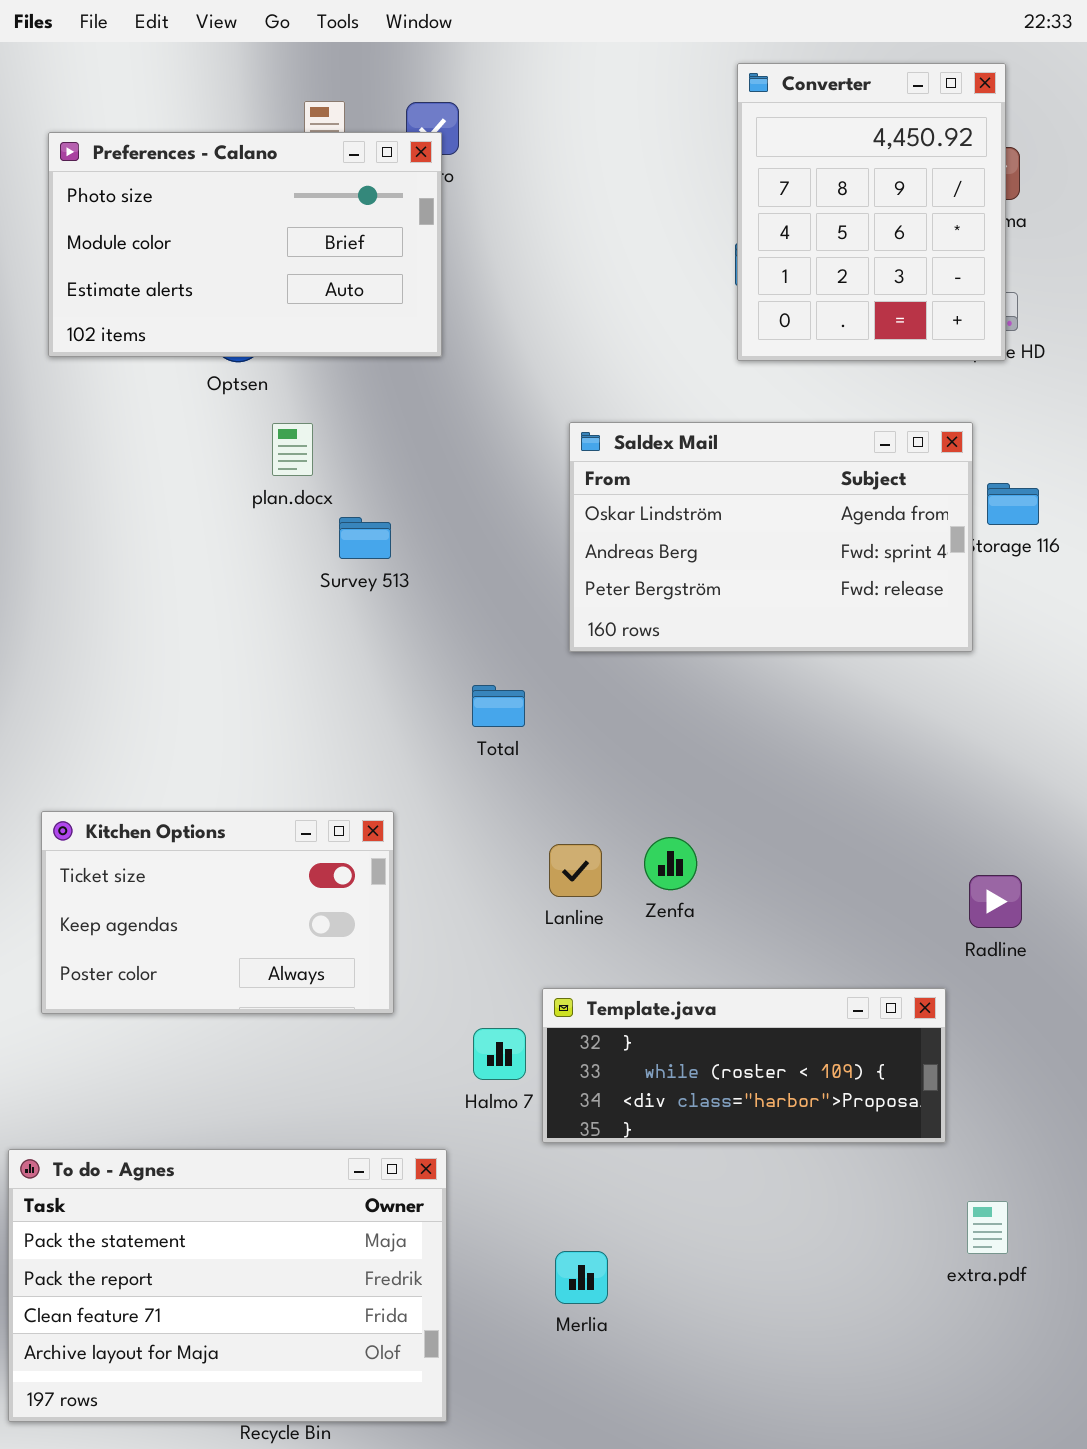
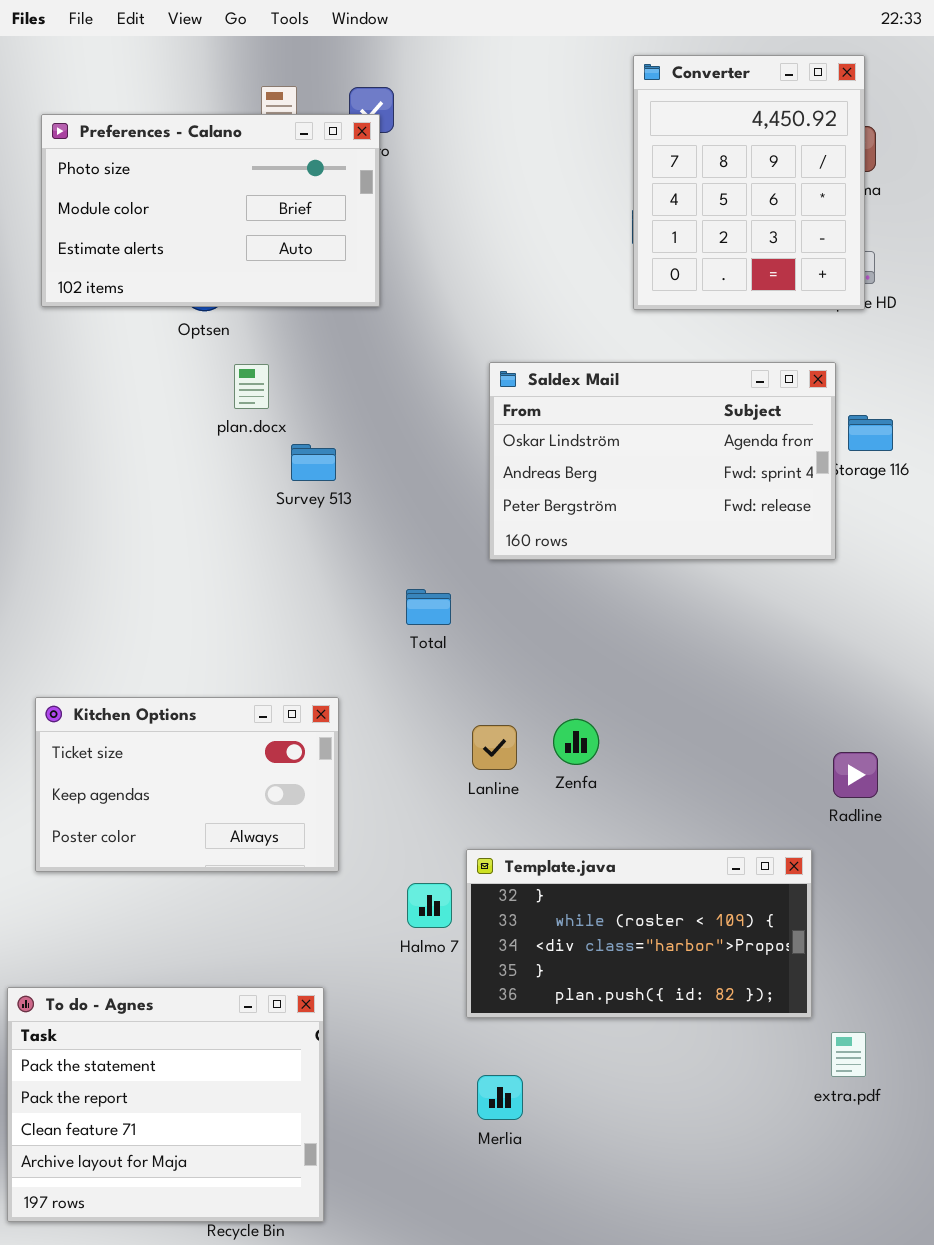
Template.java: [542,988,946,1143] -> [466,849,812,1018], resized
To do - Agnes: [8,1149,447,1422] -> [7,987,324,1222], resized

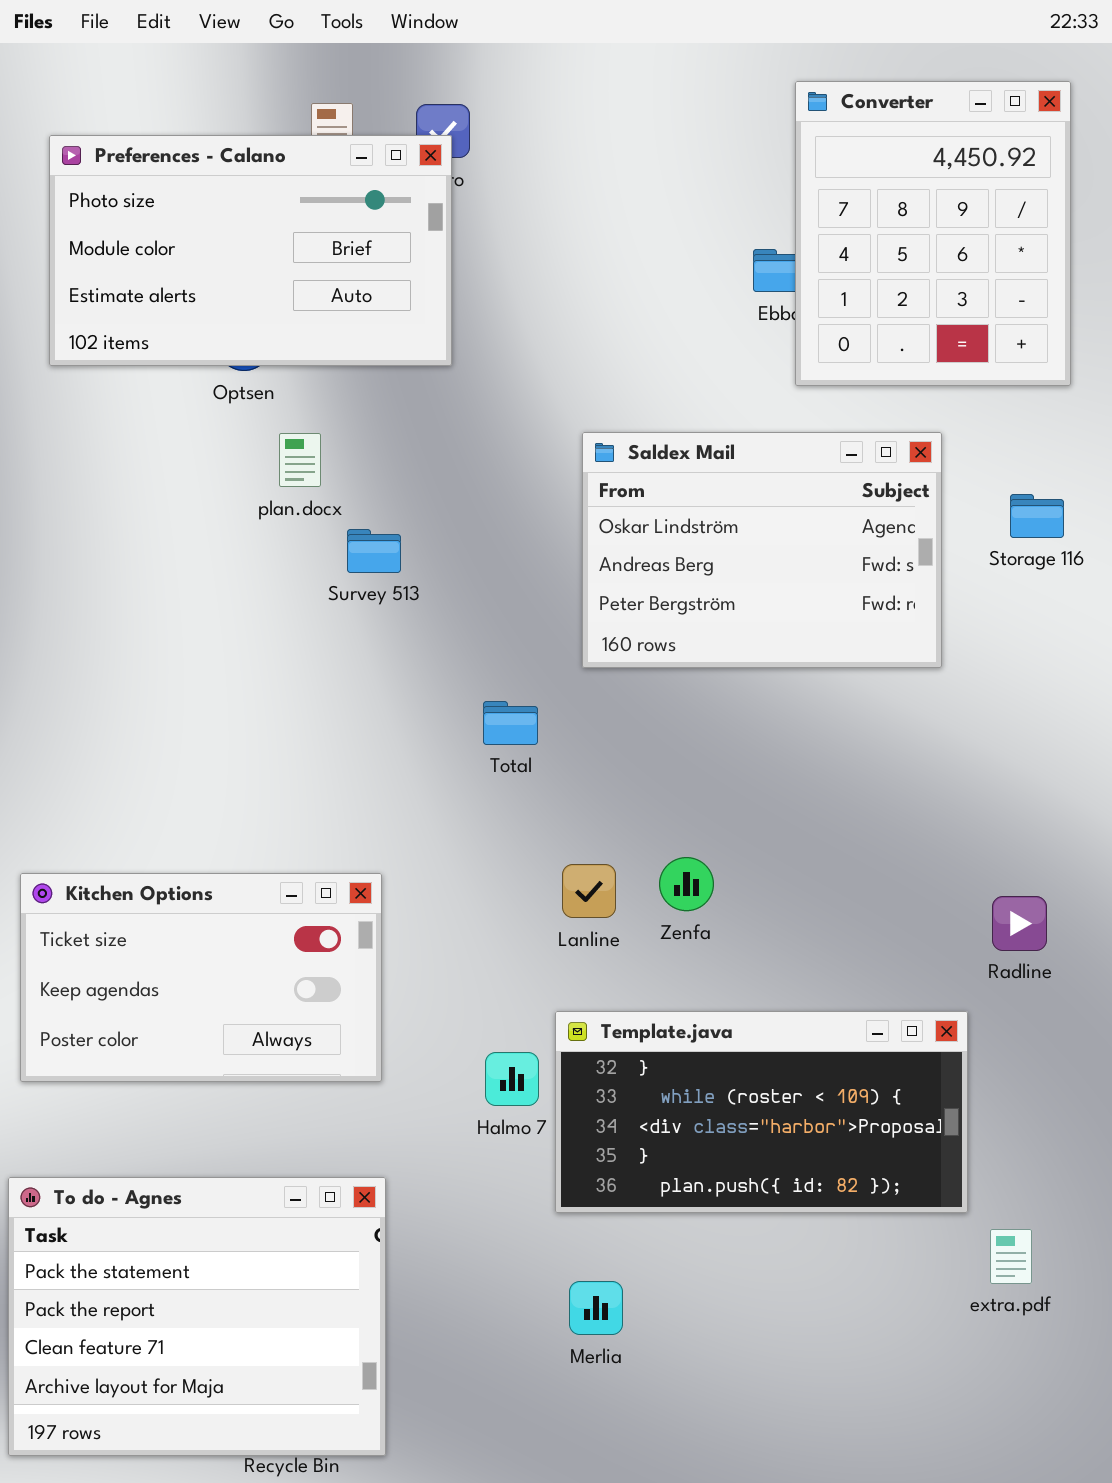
Converter: [633,55,865,310] -> [795,81,1071,386], moved
Saldex Mail: [489,362,836,560] -> [582,432,942,668], resized
Kitchen Options: [35,697,339,872] -> [20,873,382,1082], moved

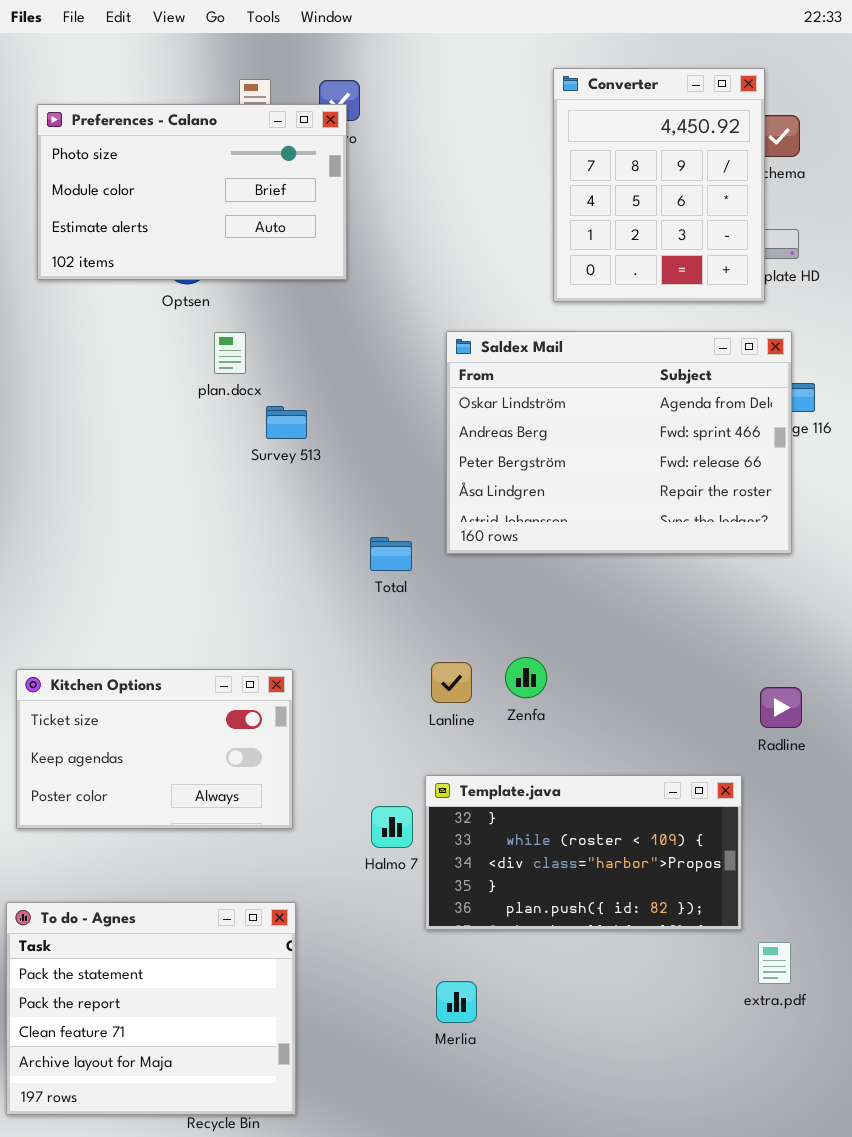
Converter: [795,81,1071,386] -> [553,68,765,302], moved
Saldex Mail: [582,432,942,668] -> [446,331,792,554], resized

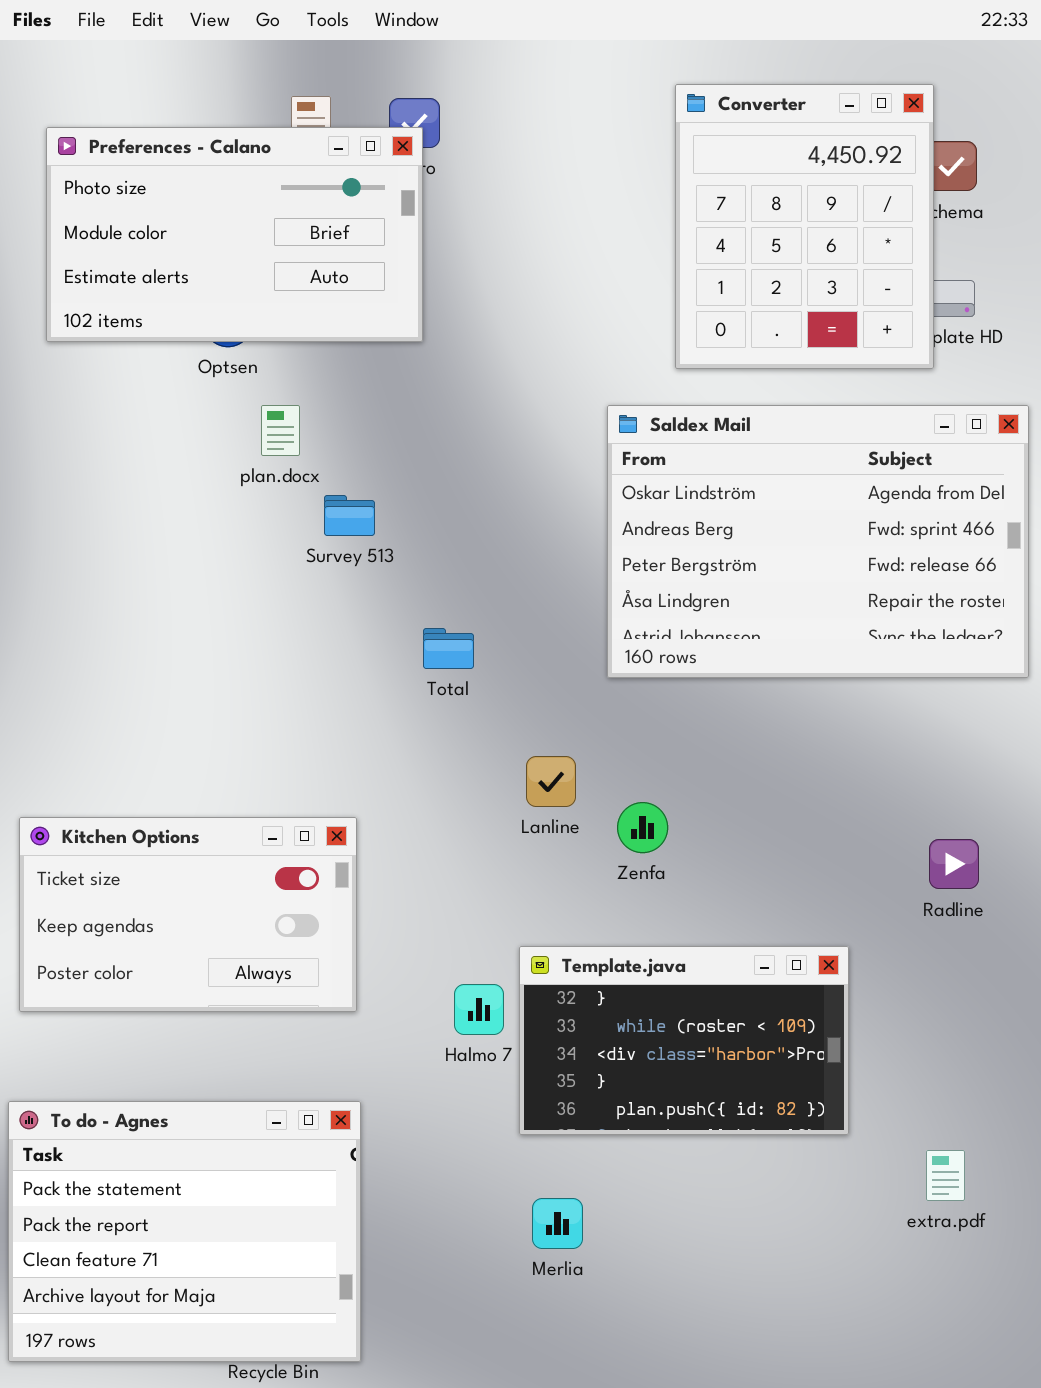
Saldex Mail: [446,331,792,554] -> [607,405,1029,678], moved
Total: [370,537,412,571] -> [423,628,474,669], moved
Lanline: [431,662,472,703] -> [526,756,576,807], moved
Template.java: [425,775,742,930] -> [519,946,849,1135], resized

